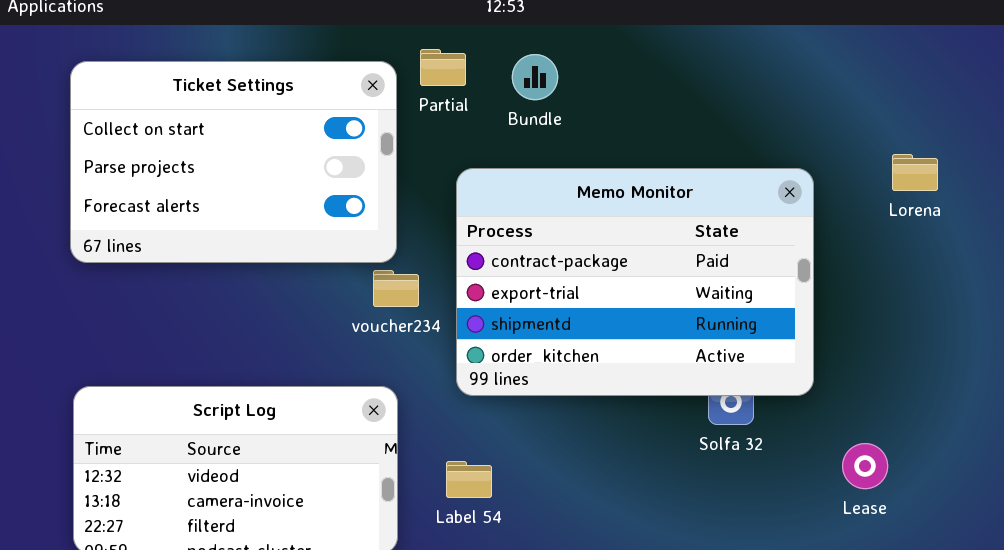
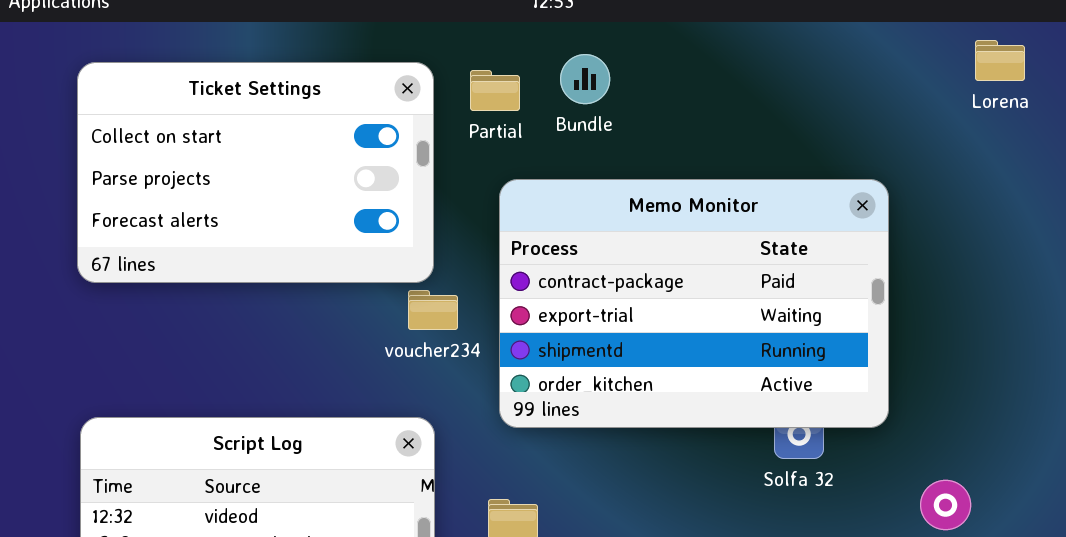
Partial: [420,49,466,86] -> [470,70,520,111], moved
Lorena: [892,154,938,191] -> [975,40,1025,81], moved

